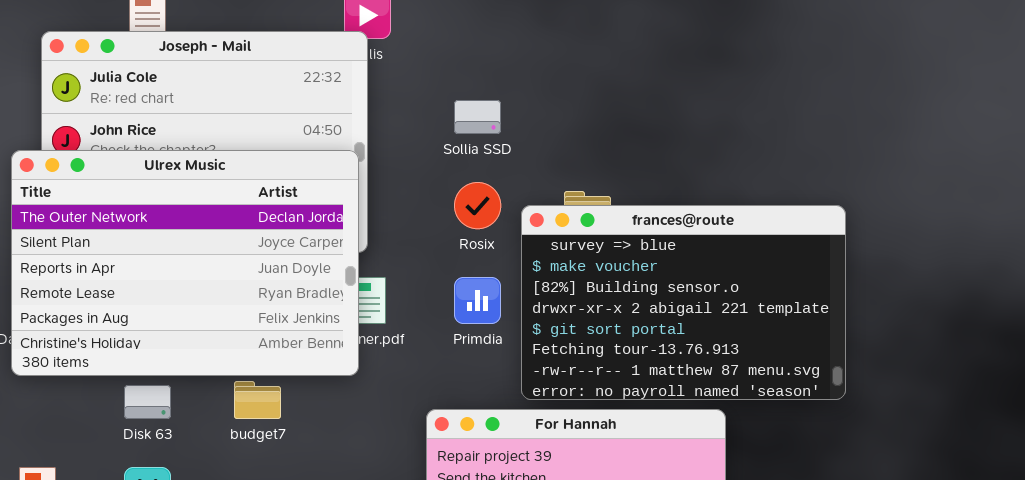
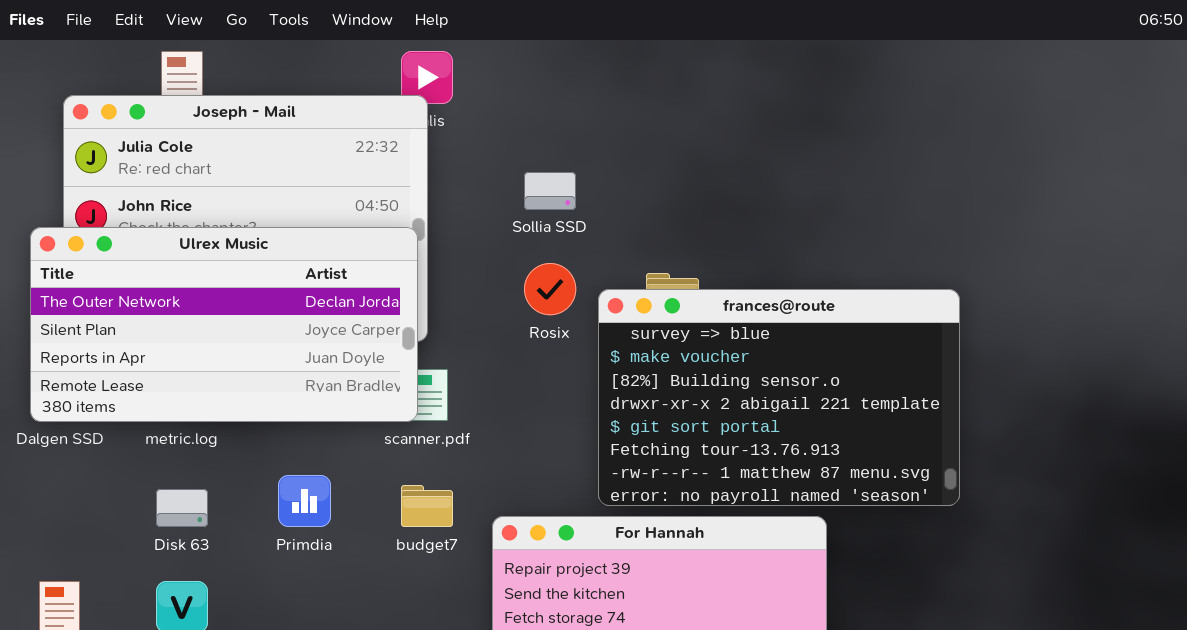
Ulrex Music: [11,150,359,376] -> [30,227,418,422], resized
Primdia: [454,277,501,324] -> [278,475,331,527], moved
budget7: [234,381,281,419] -> [401,485,453,527], moved

